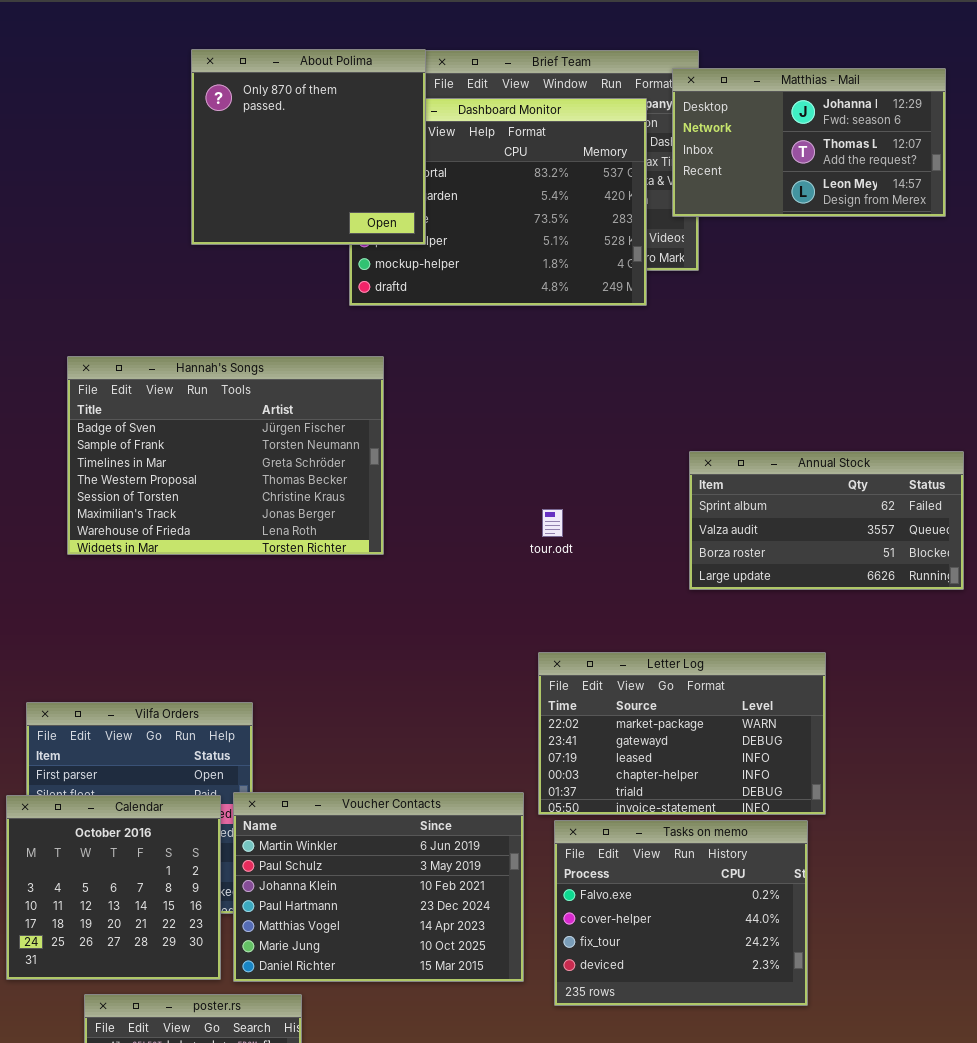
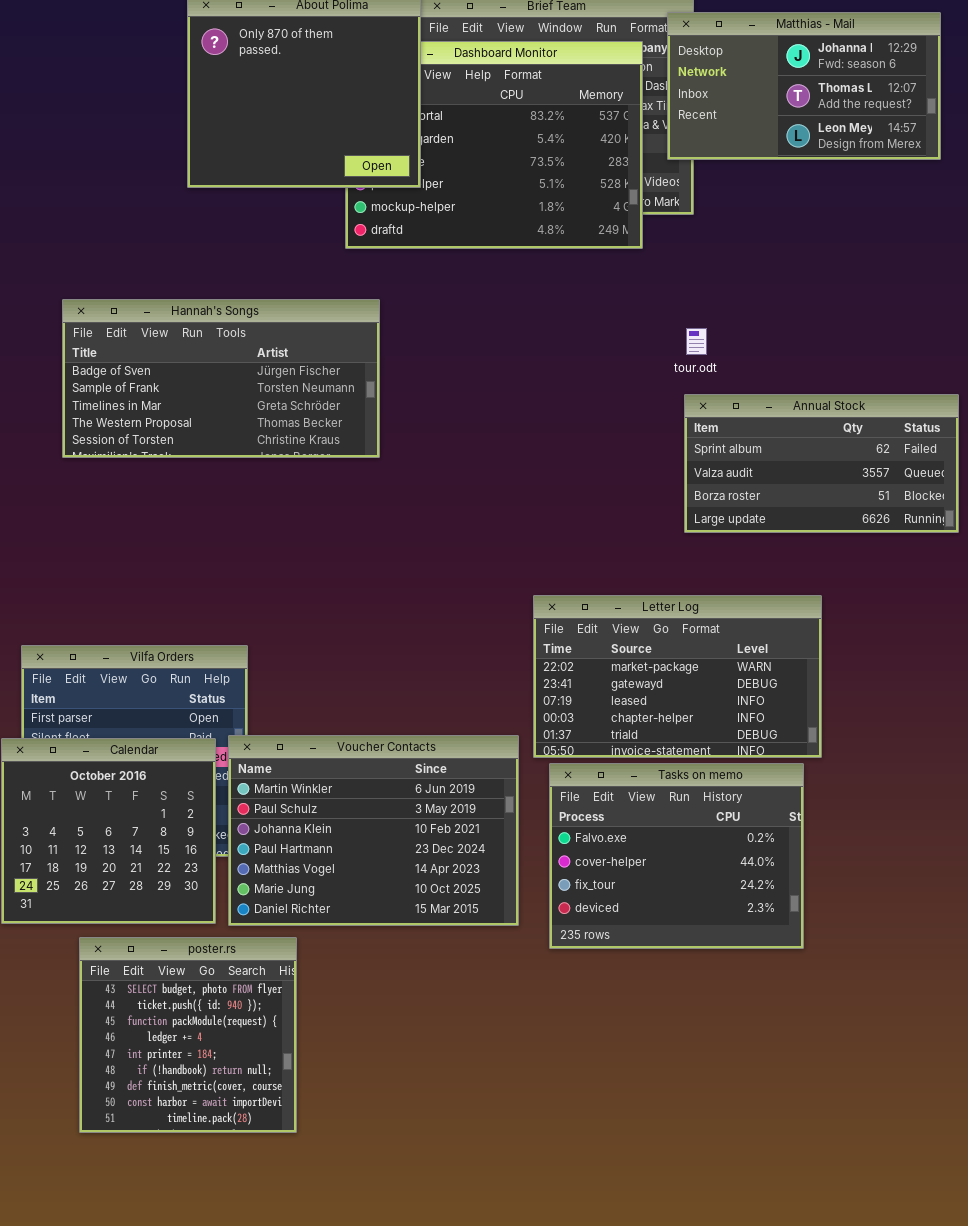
Hannah's Songs: [67,356,384,555] -> [62,299,380,458], resized
tour.odt: [542,509,563,537] -> [686,328,707,355], moved

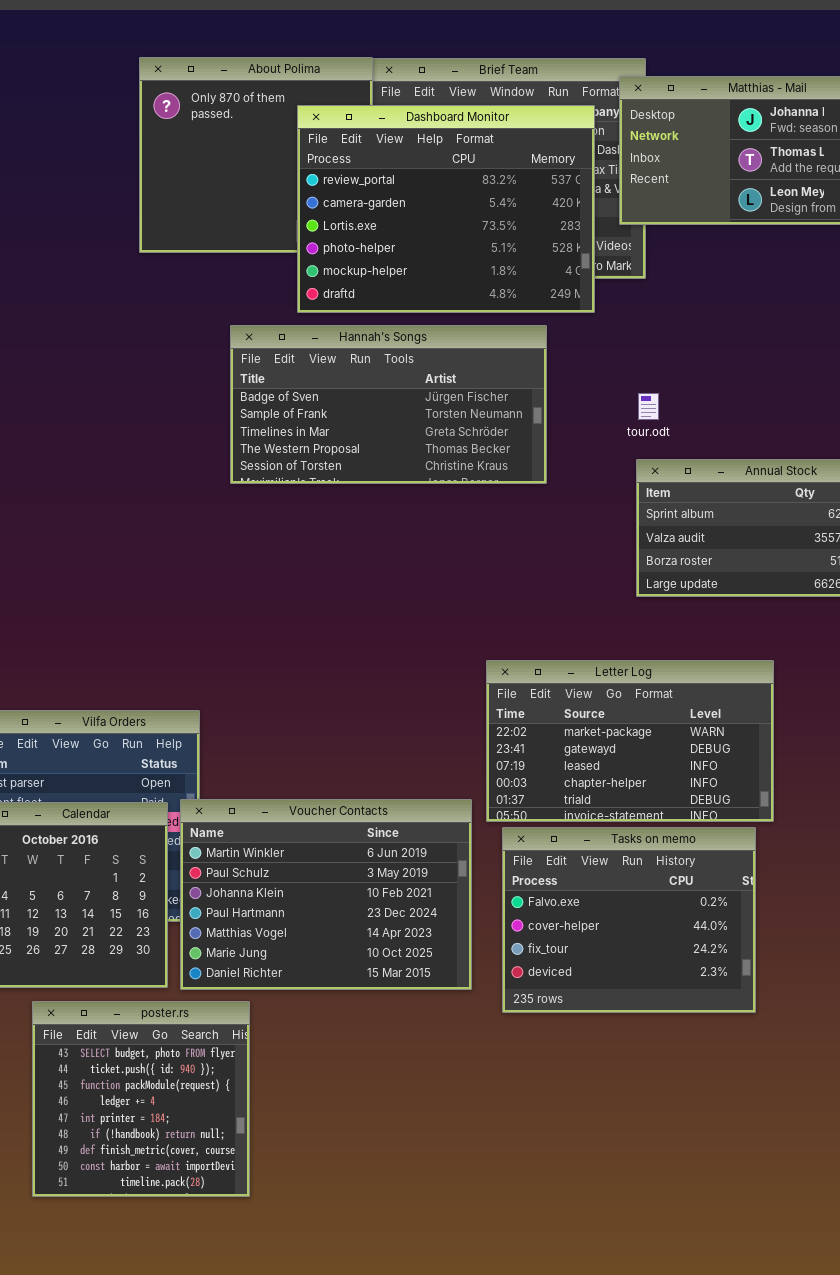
Dashboard Monitor: [345,41,643,249] -> [297,105,595,313], raised
Hannah's Songs: [62,299,380,458] -> [230,325,547,484], moved

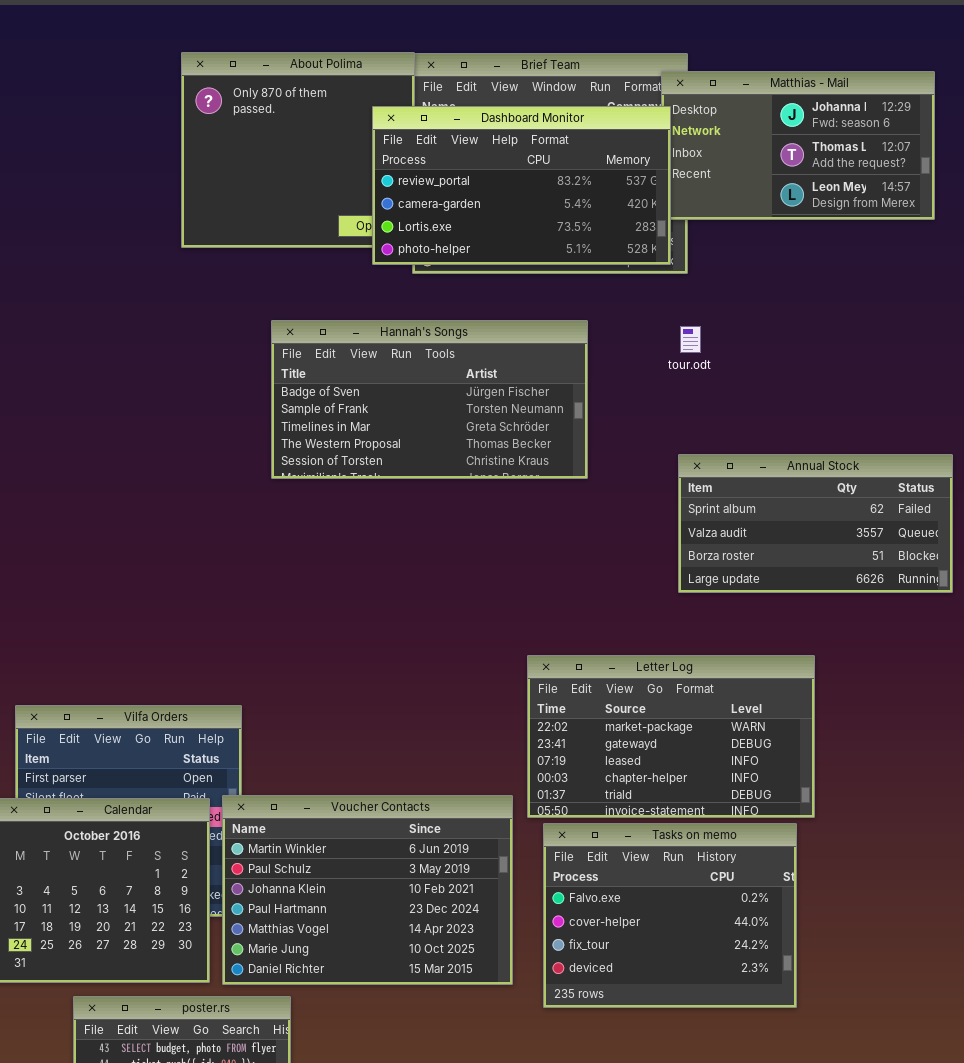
Dashboard Monitor: [297,105,595,313] -> [372,106,671,265], moved, resized
tour.odt: [638,393,659,420] -> [680,326,701,353], moved

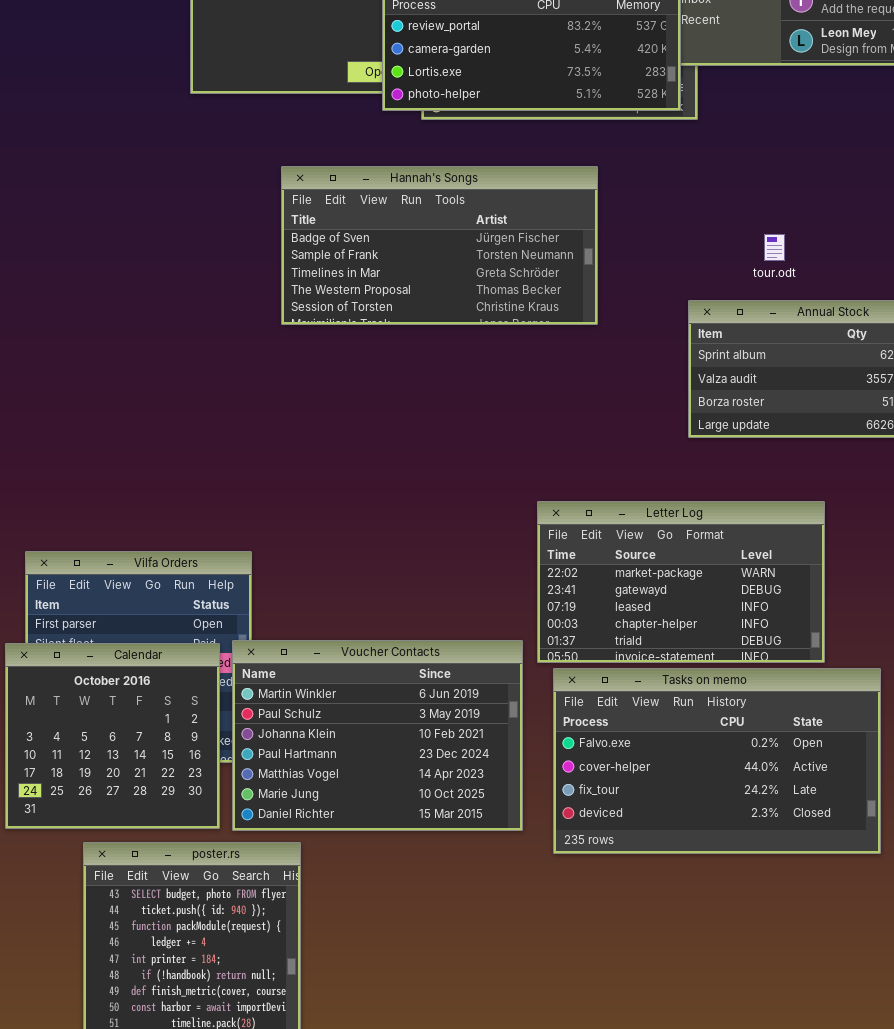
tour.odt: [680,326,701,353] -> [764,234,785,261], moved
Tasks on memo: [543,823,797,1008] -> [553,668,881,854], resized

